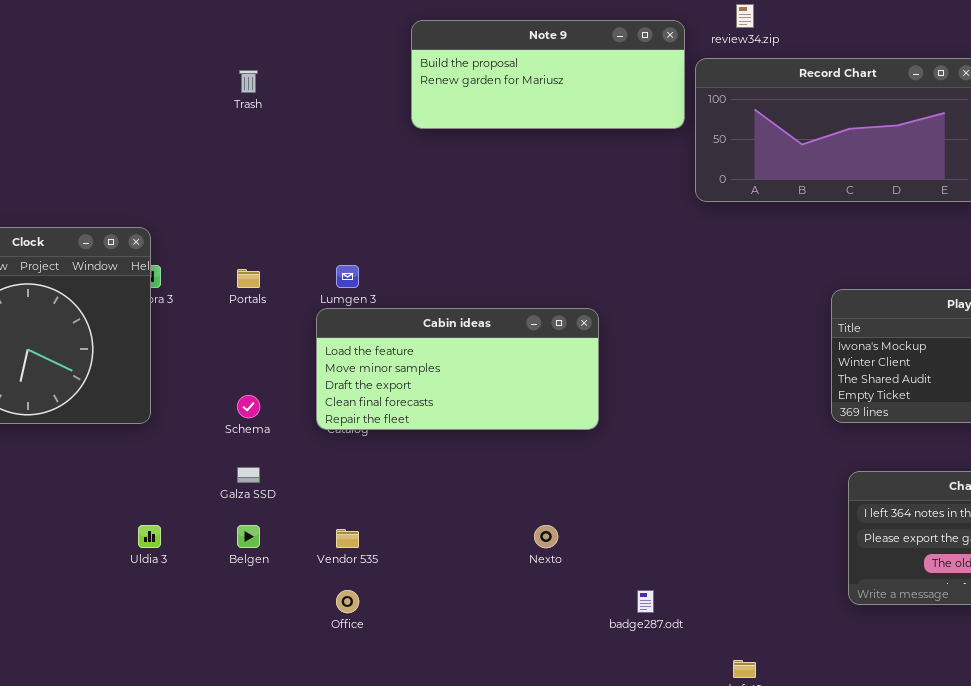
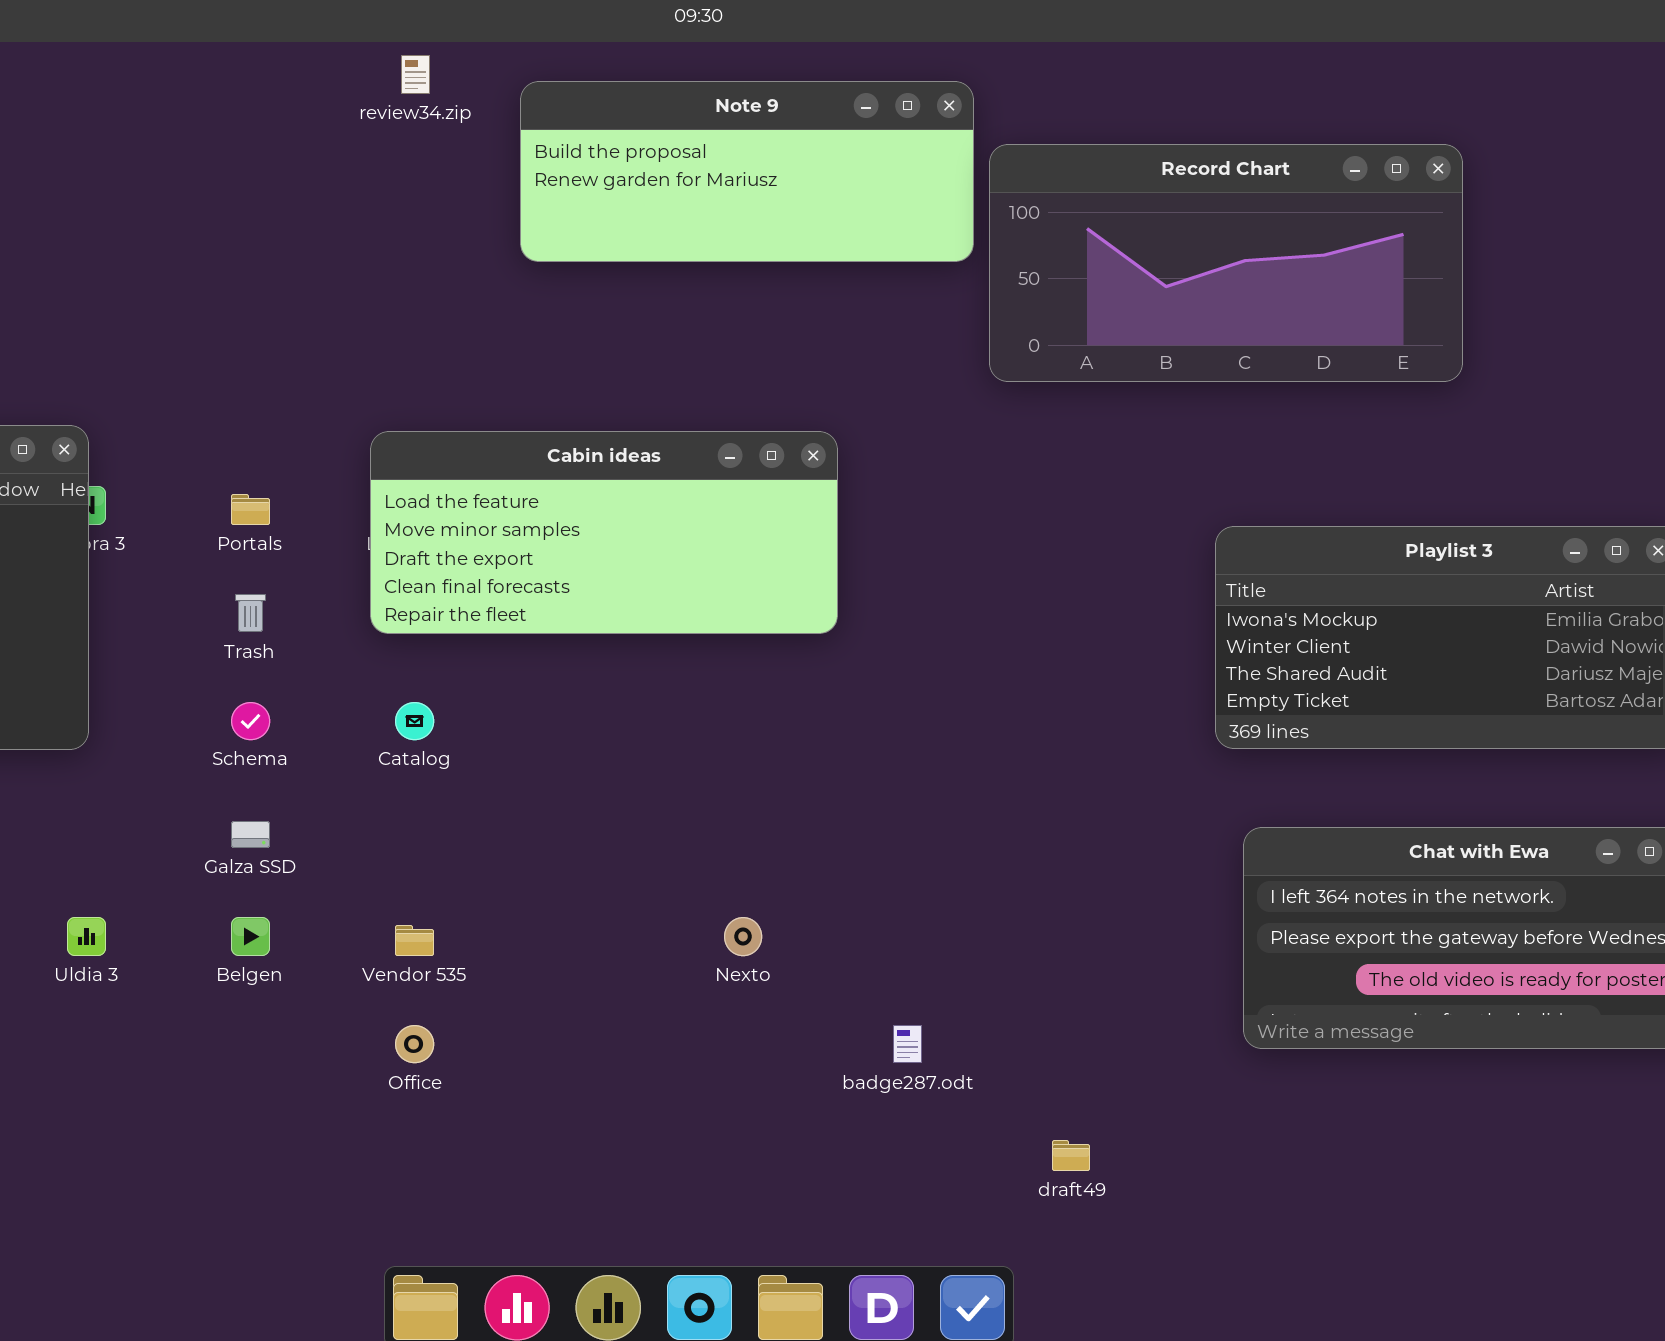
review34.zip: [736,4,754,28] -> [401,55,430,94], moved
Trash: [239,70,258,93] -> [235,594,266,632], moved
Cabin ideas: [316,308,599,430] -> [370,431,838,634], moved

